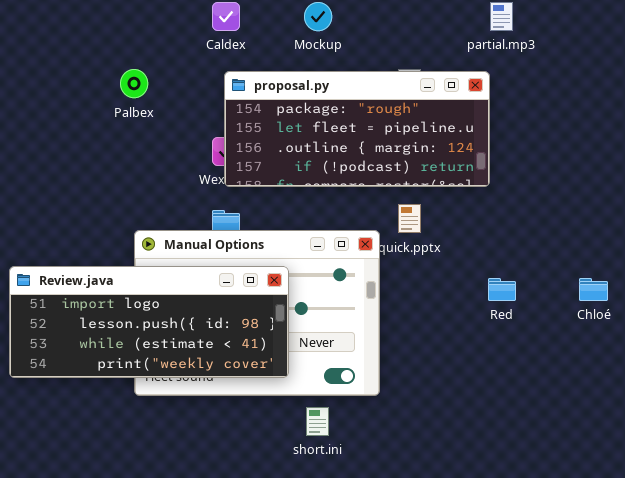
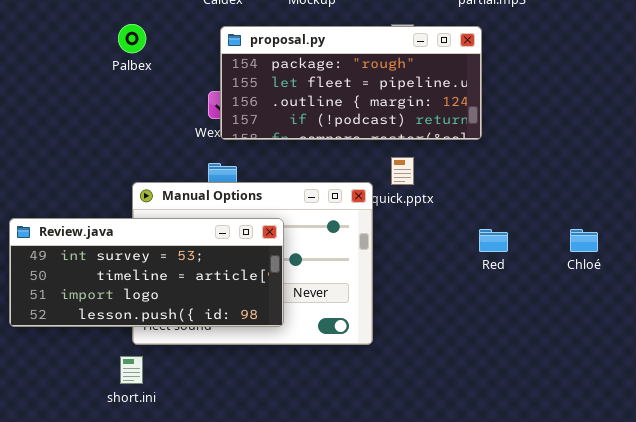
Review.java: [9,266,289,378] -> [9,218,284,327], scrolled up 2 rows
short.ini: [306,407,329,436] -> [120,356,143,384], moved

